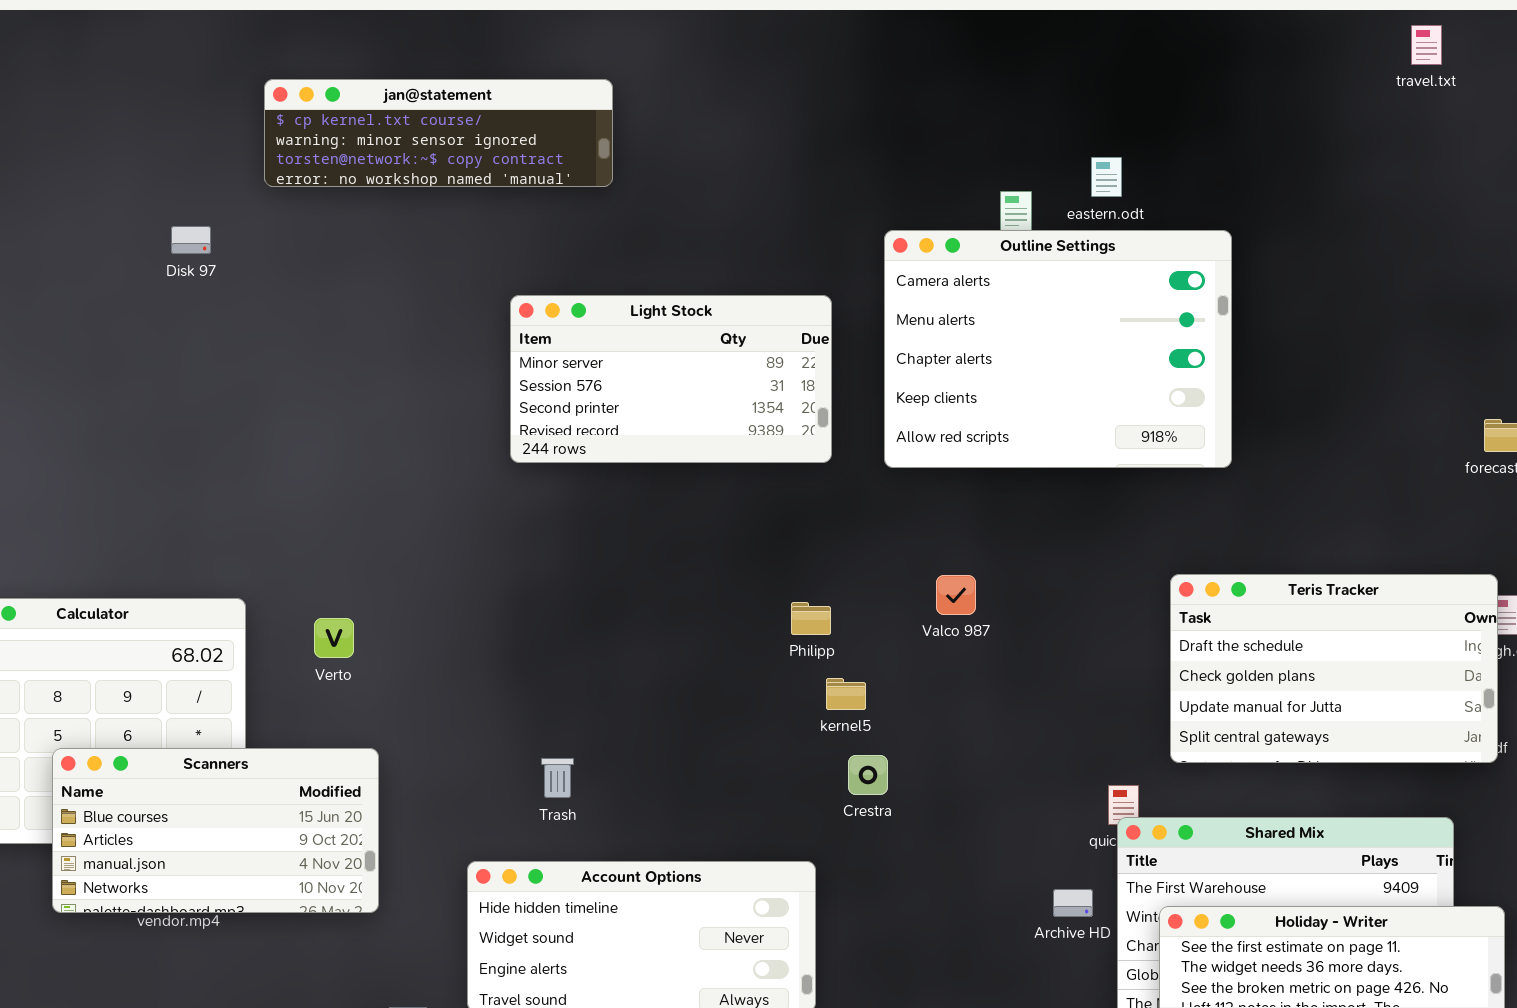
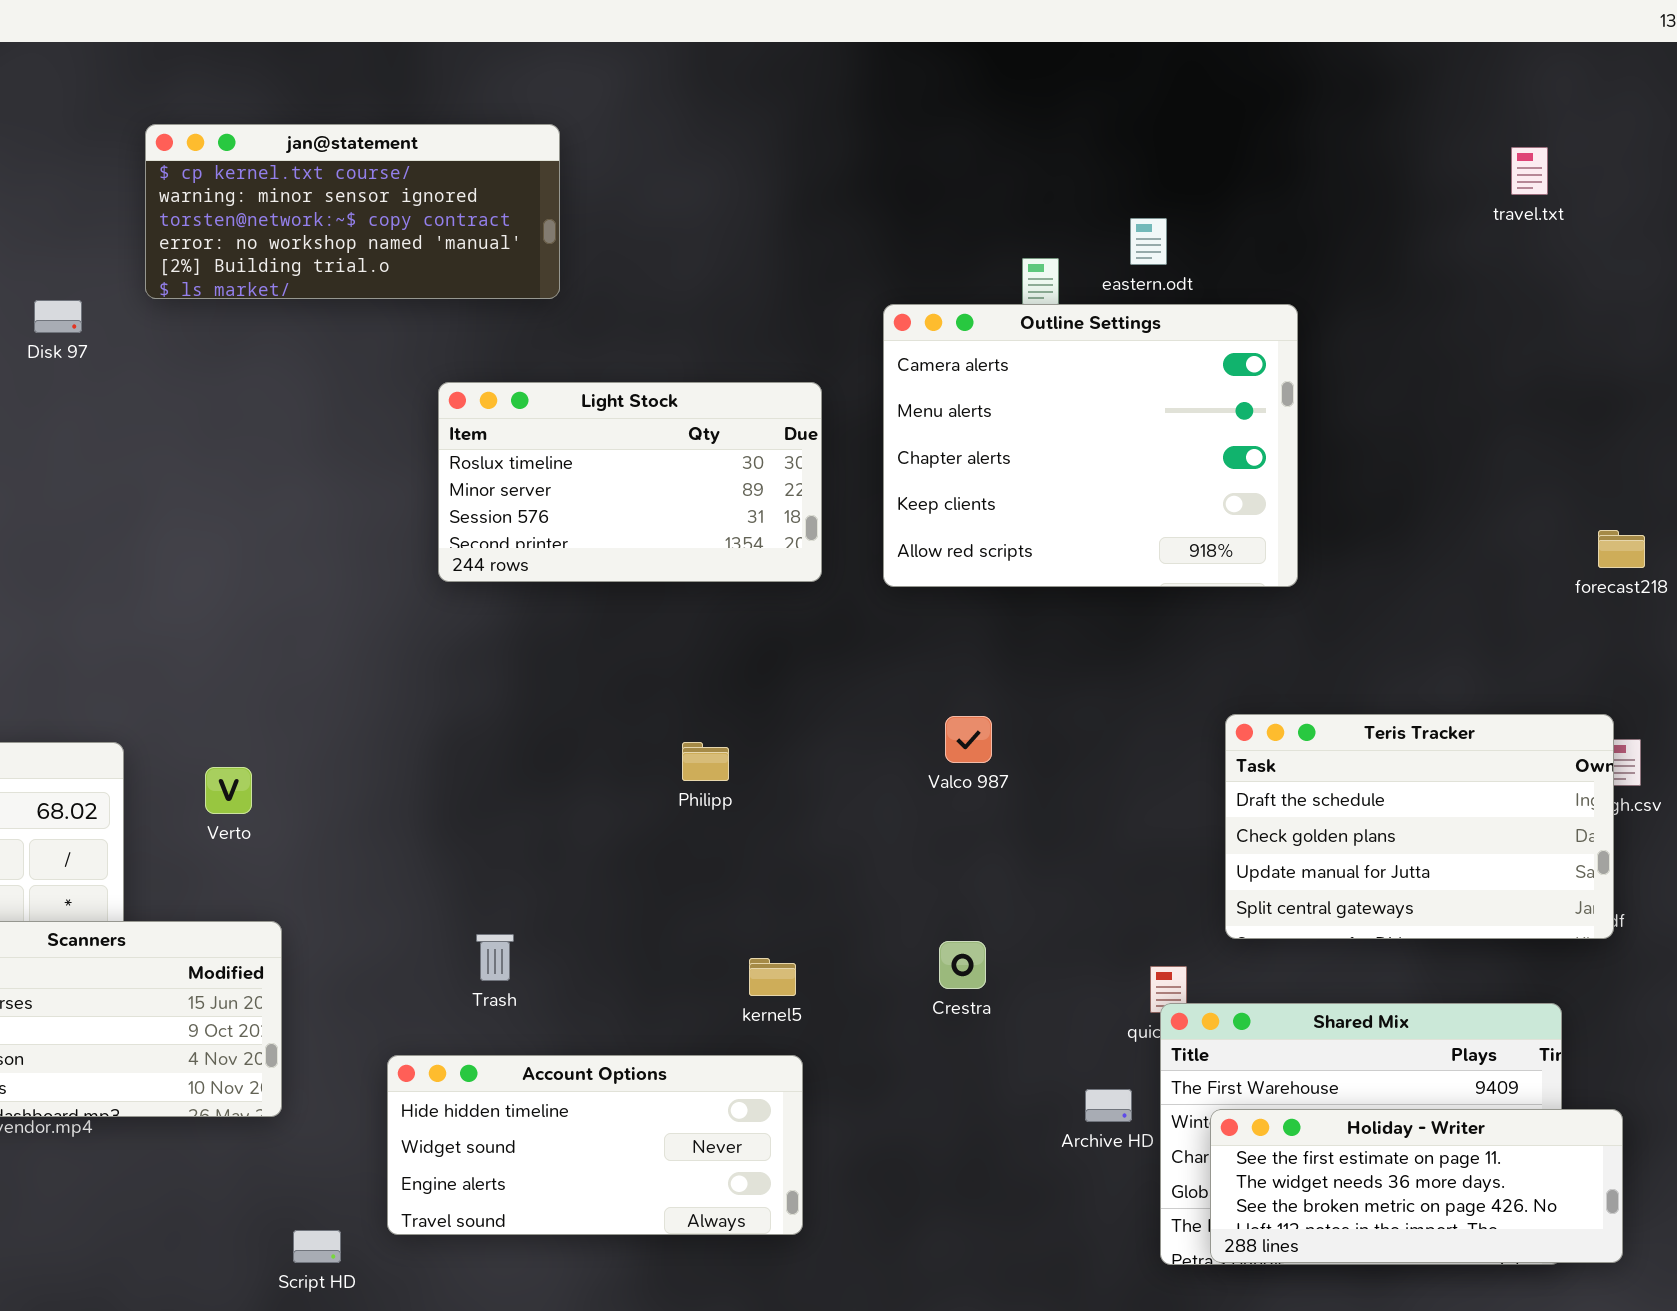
travel.txt: [1411,25,1442,65] -> [1511,147,1548,195], moved
jan@statement: [264,79,613,187] -> [145,124,560,299], resized
Light Stock: [510,295,832,463] -> [438,382,822,582], scrolled up 1 row
Philipp: [791,602,831,635] -> [682,742,729,781], moved
kernel5: [826,678,866,710] -> [749,958,796,996], moved
Crestra: [848,755,888,795] -> [939,941,986,989], moved

